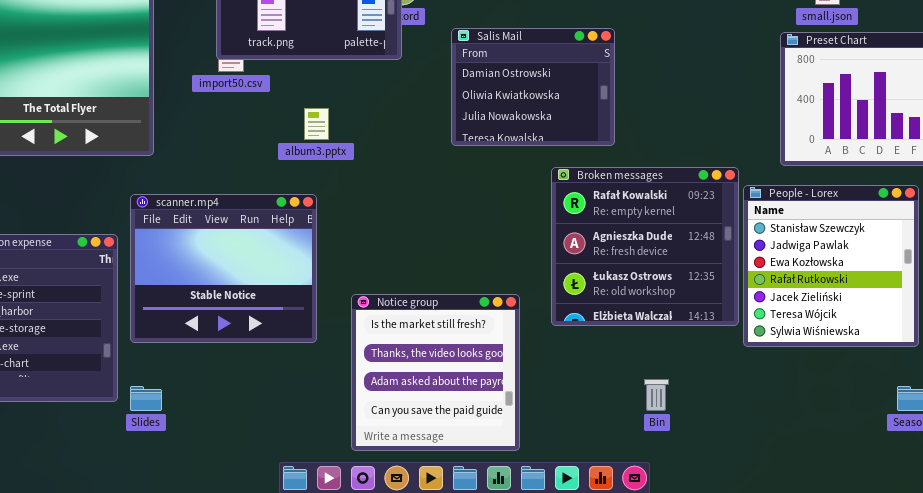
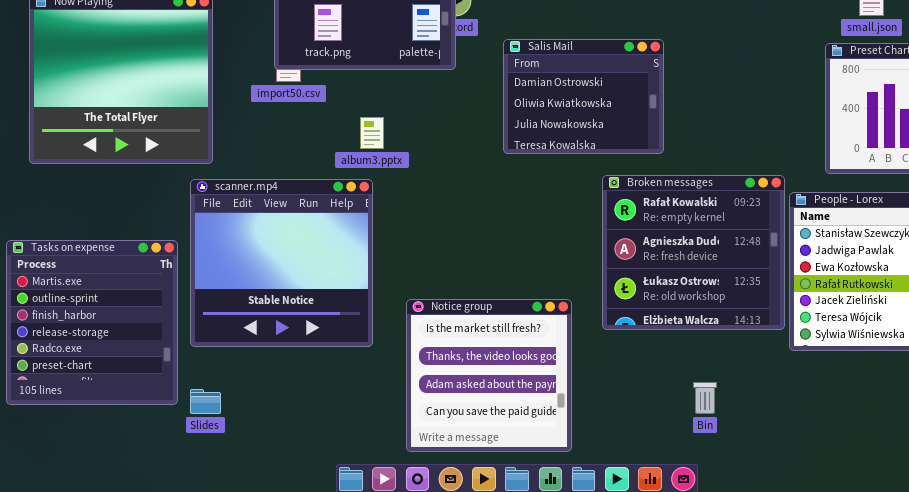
scanner.mp4: [130,194,317,343] -> [190,179,373,347], resized

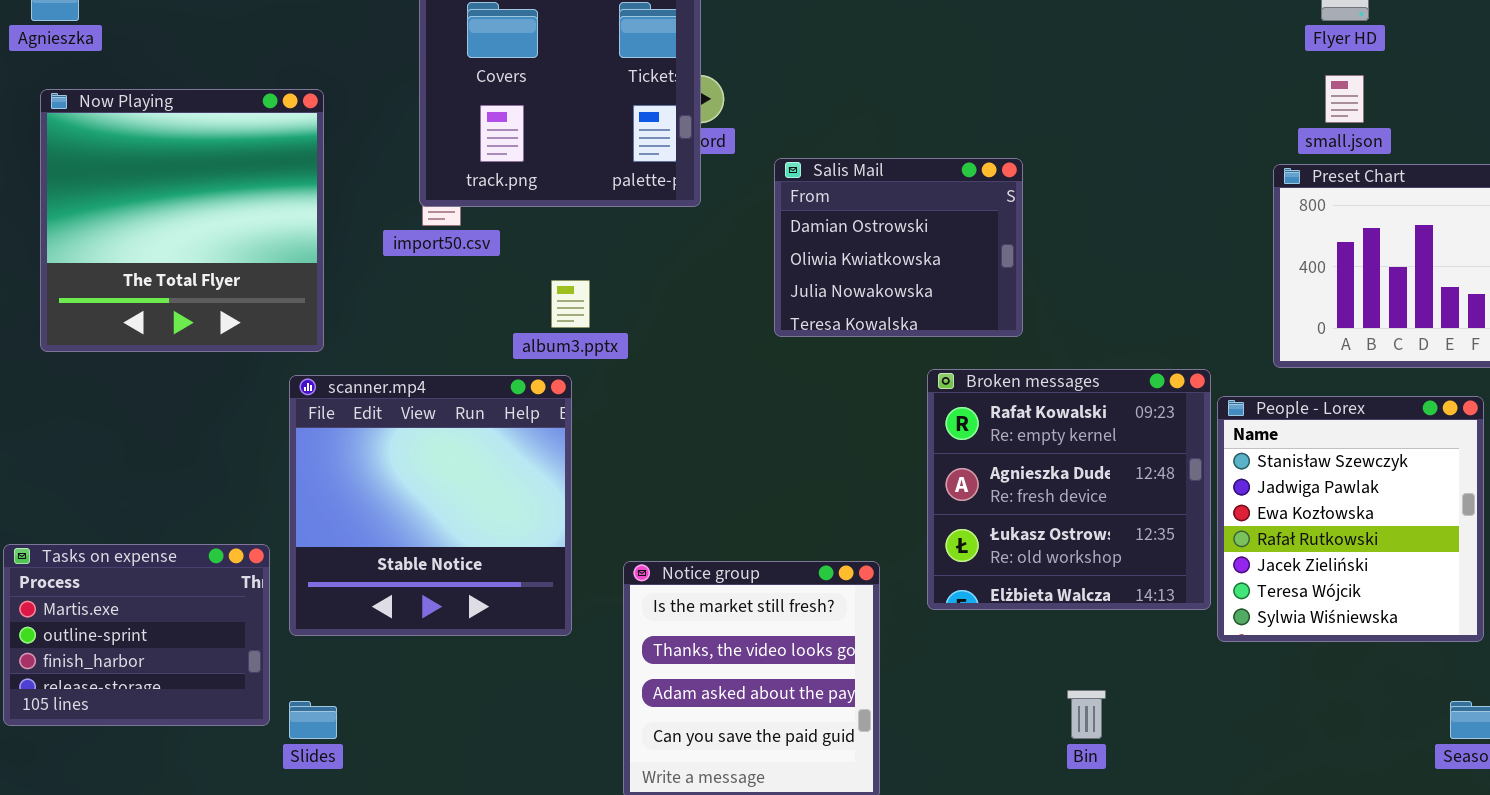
Tasks on expense: [6,240,178,405] -> [3,544,270,726], resized

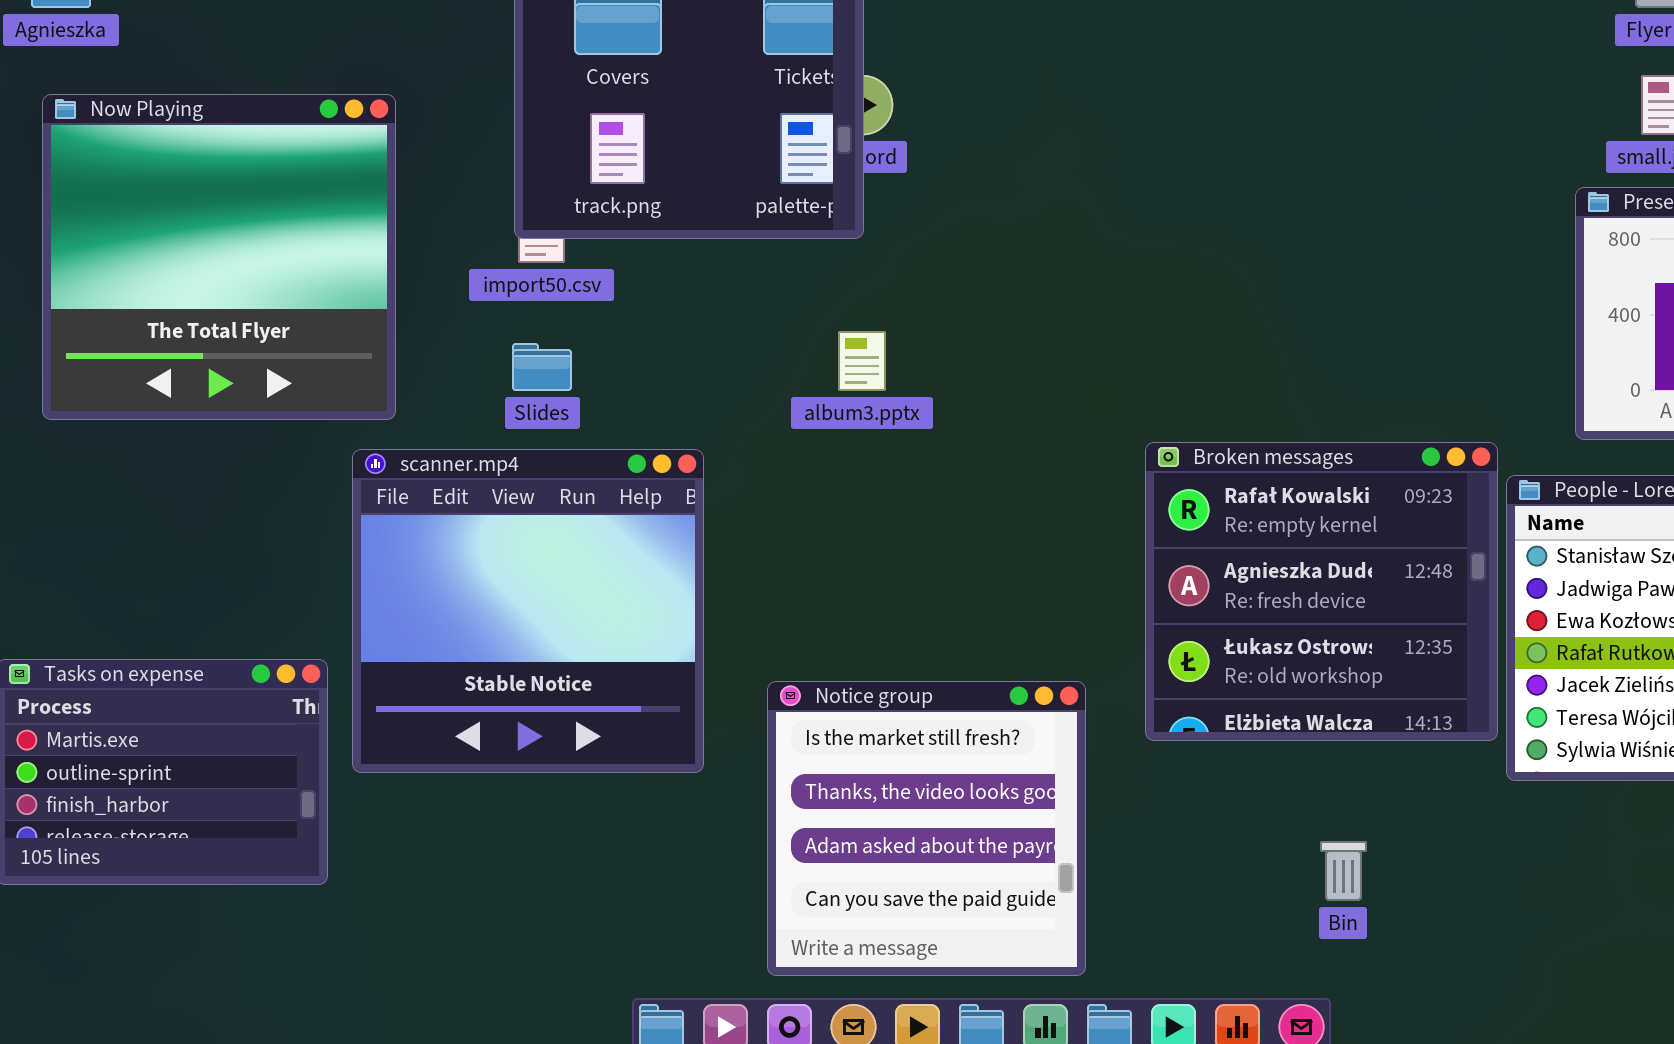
Salis Mail: [774,158,1023,337] -> none, closed
album3.pptx: [551,280,590,328] -> [838,331,886,391], moved
Slides: [289,701,337,739] -> [512,343,572,391], moved

